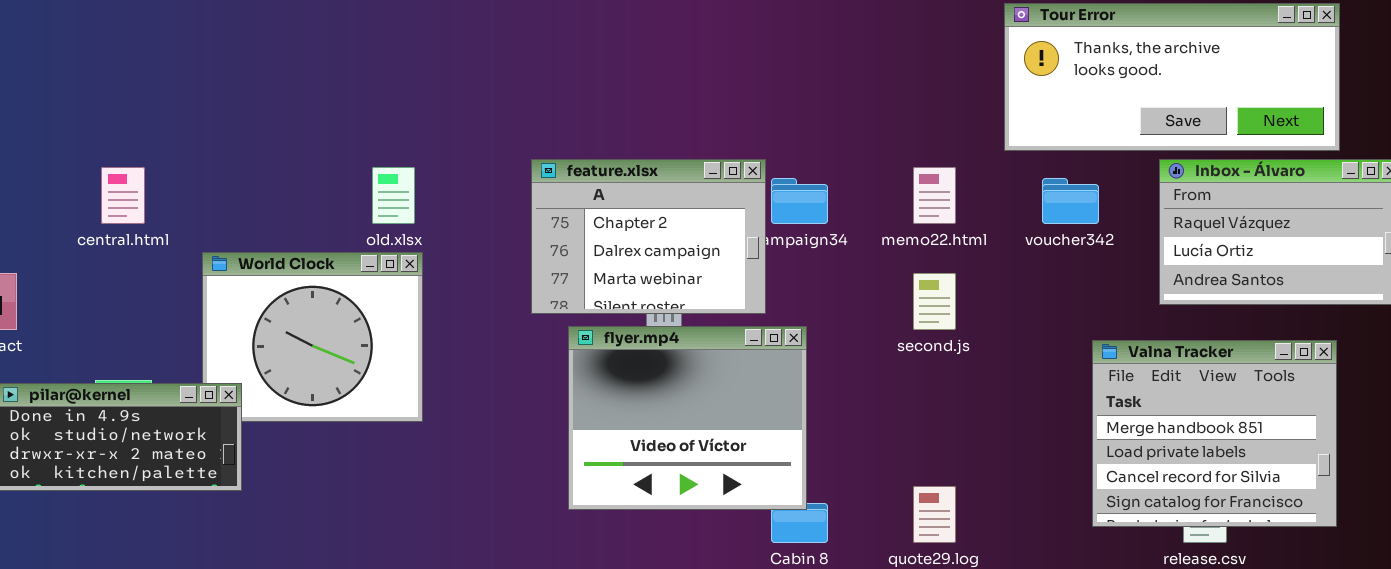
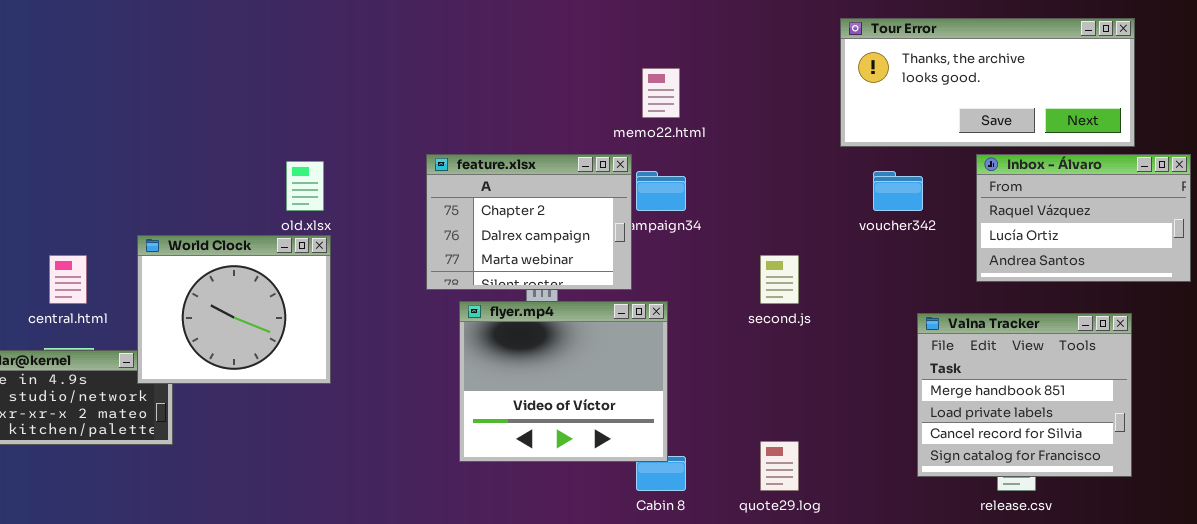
central.html: [101,167,145,224] -> [49,255,87,304], moved
memo22.html: [913,167,956,224] -> [642,68,680,118], moved
World Clock: [202,252,423,422] -> [137,235,331,384], raised

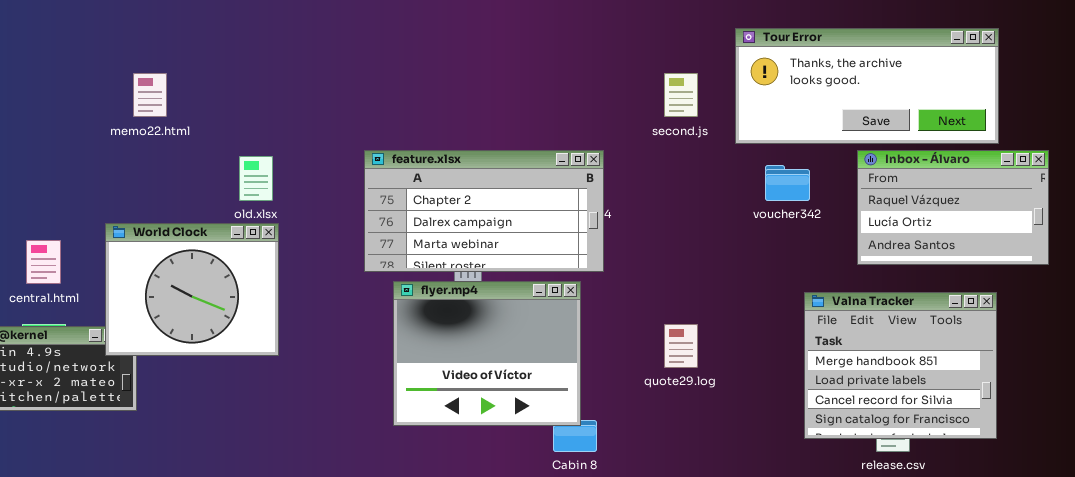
memo22.html: [642,68,680,118] -> [133,73,167,117], moved
feature.xlsx: [426,154,632,290] -> [364,150,604,272], resized
second.js: [760,255,799,304] -> [664,73,698,117], moved
quote29.log: [760,441,799,491] -> [664,324,698,368], moved

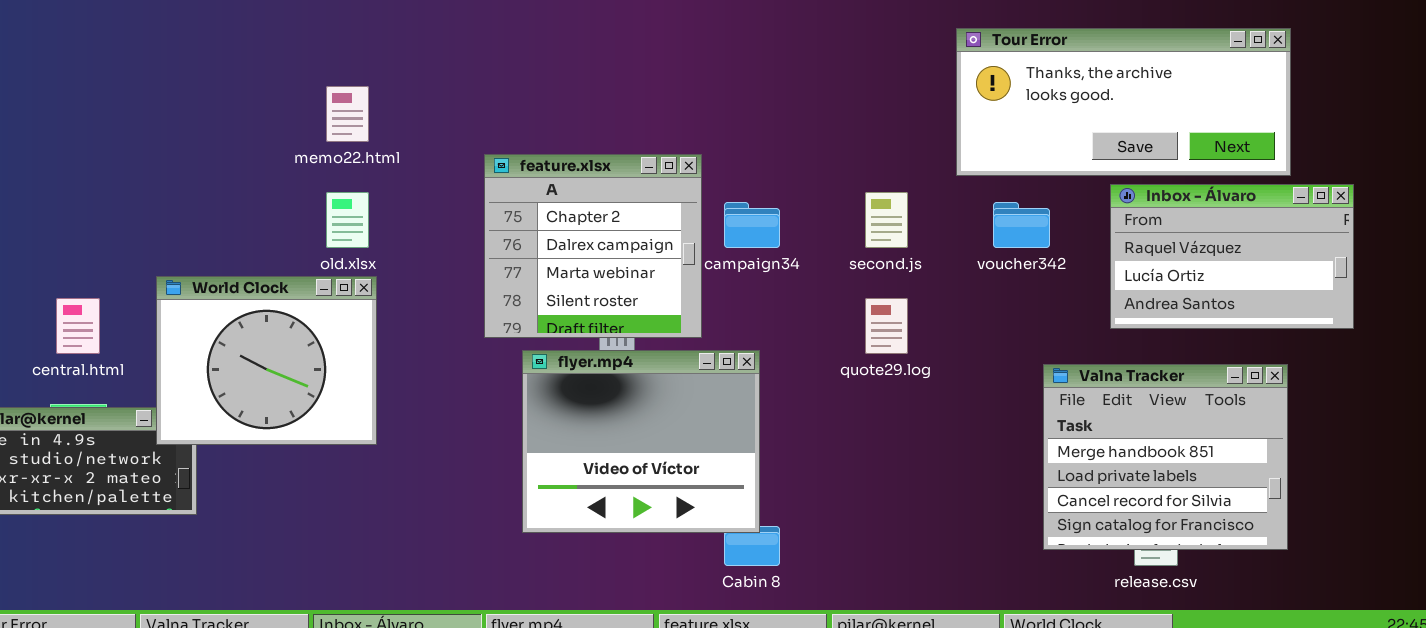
memo22.html: [133,73,167,117] -> [326,86,369,142], moved
second.js: [664,73,698,117] -> [865,192,908,248], moved
feature.xlsx: [364,150,604,272] -> [484,154,702,338], resized
quote29.log: [664,324,698,368] -> [865,298,908,354], moved

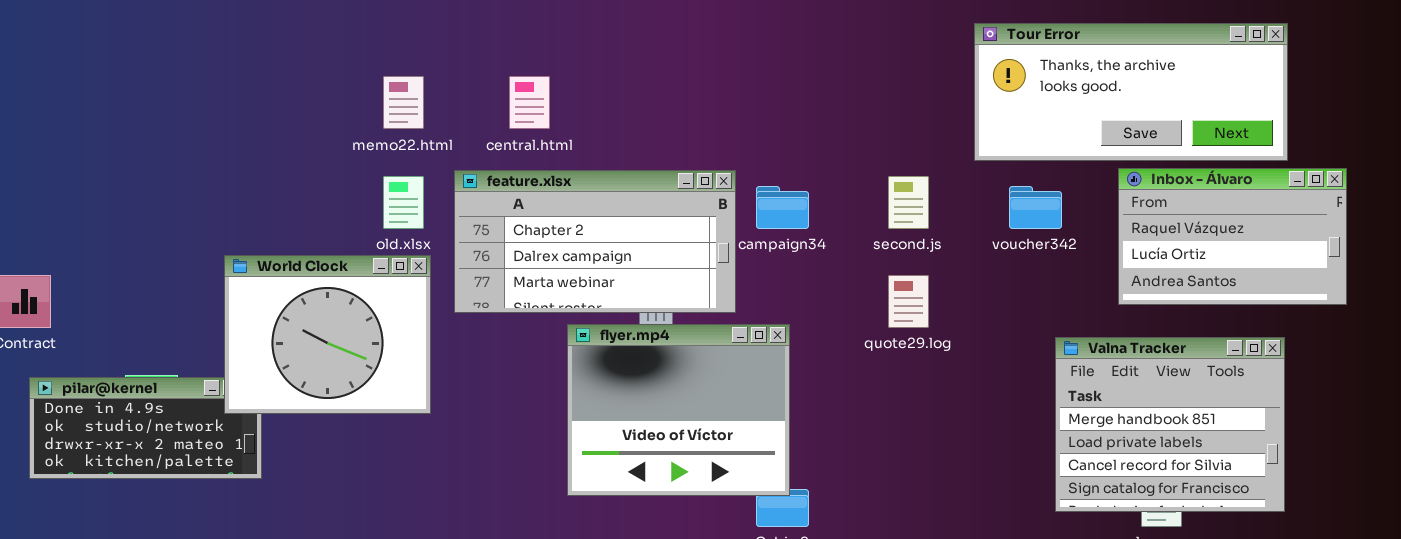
feature.xlsx: [484,154,702,338] -> [454,170,736,313], resized
central.html: [56,298,100,354] -> [509,76,550,129], moved

